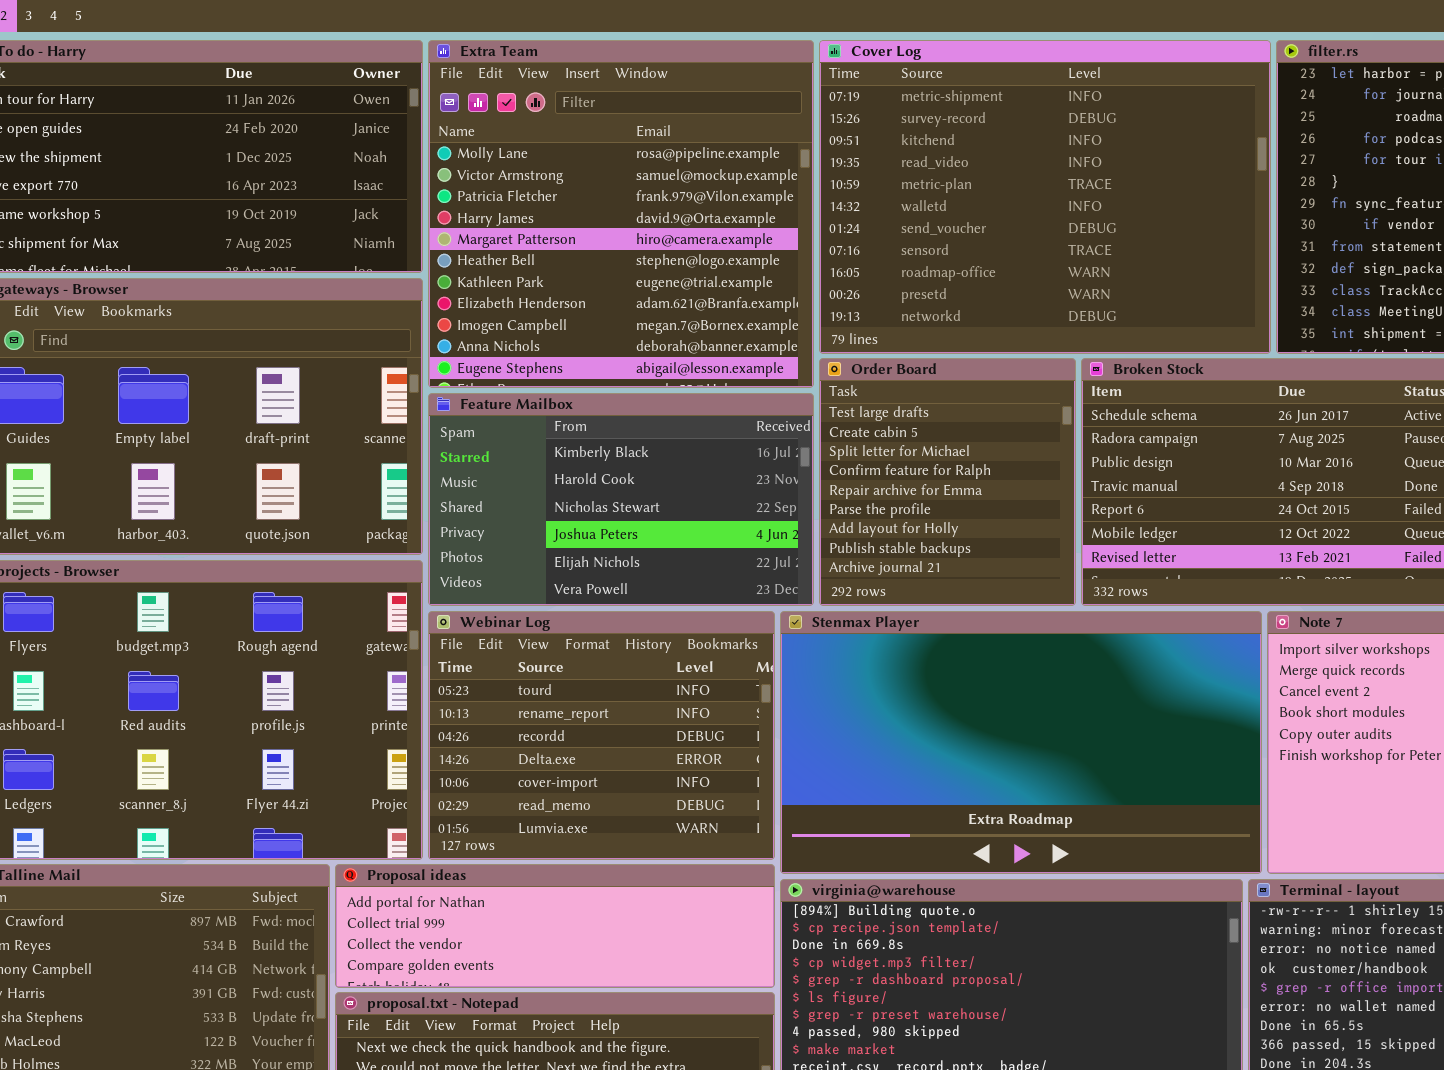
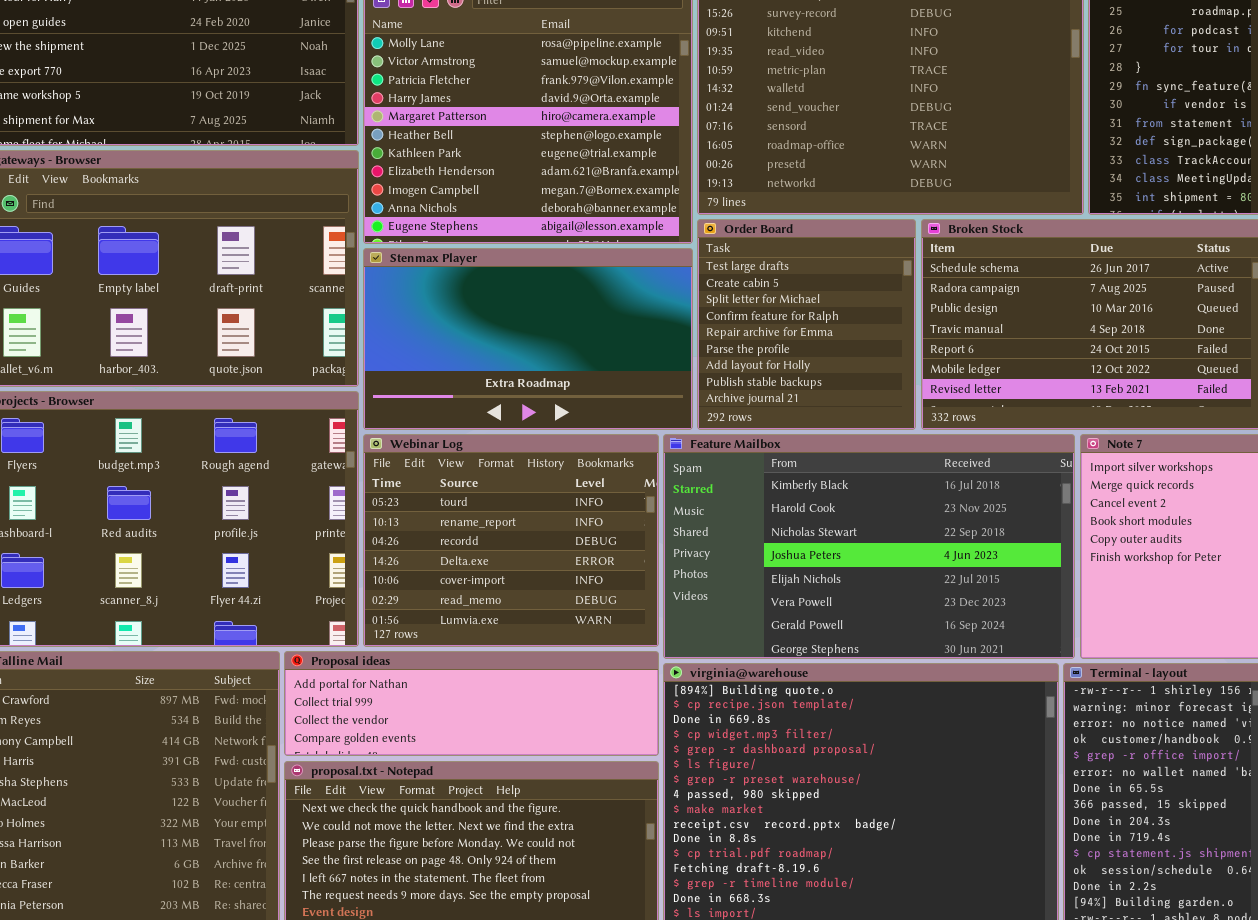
Feature Mailbox: [428,393,814,606] -> [663,434,1075,659], moved, resized
Stenmax Player: [780,611,1262,874] -> [363,248,693,430], moved, resized

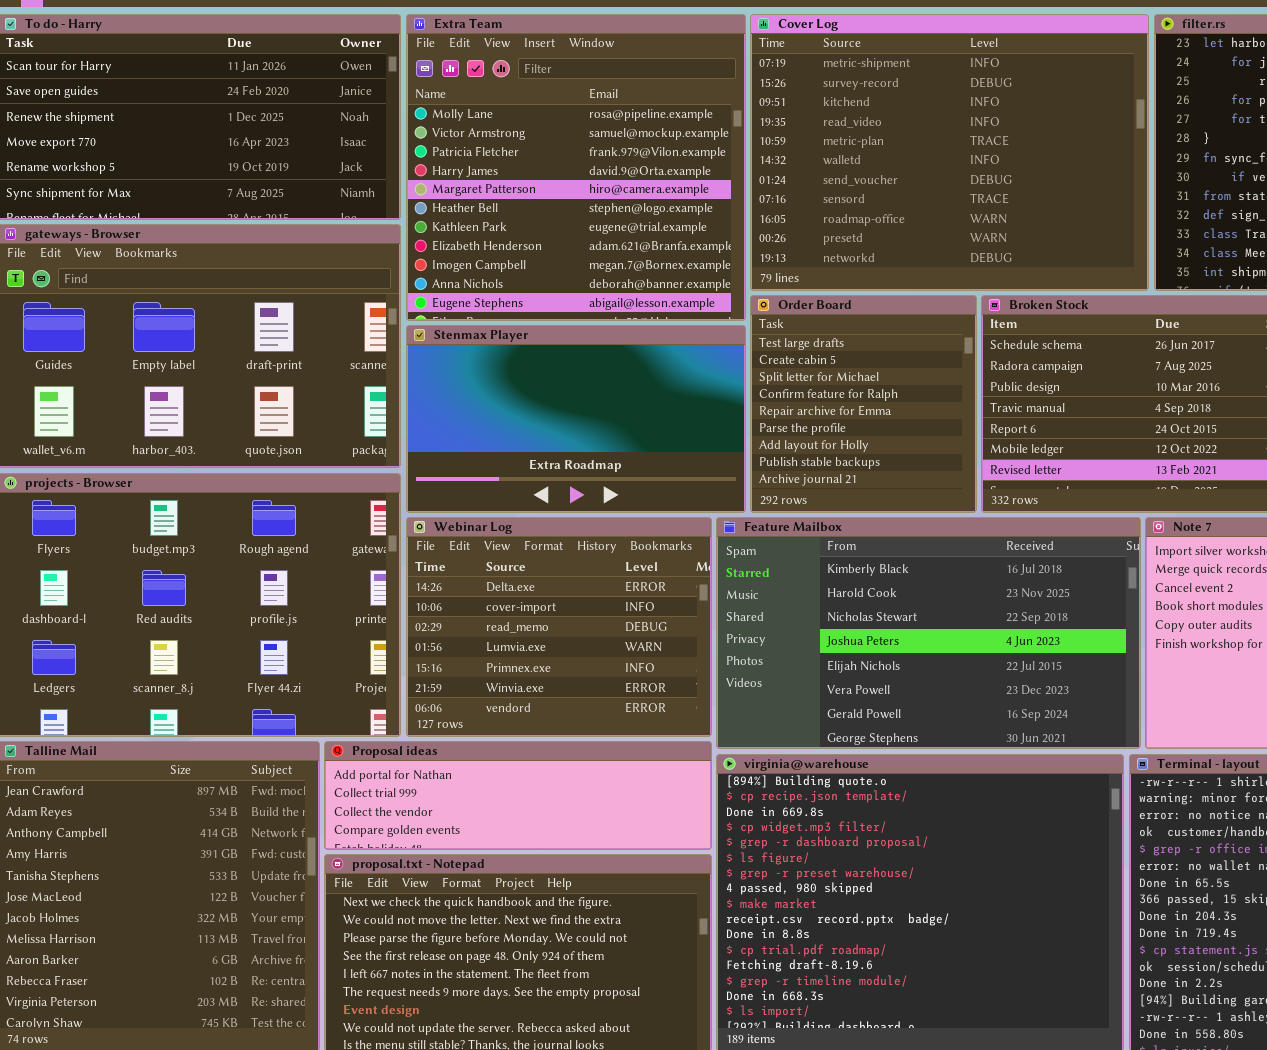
Webinar Log: [363,434,659,647] -> [406,517,712,737], scrolled down 3 rows

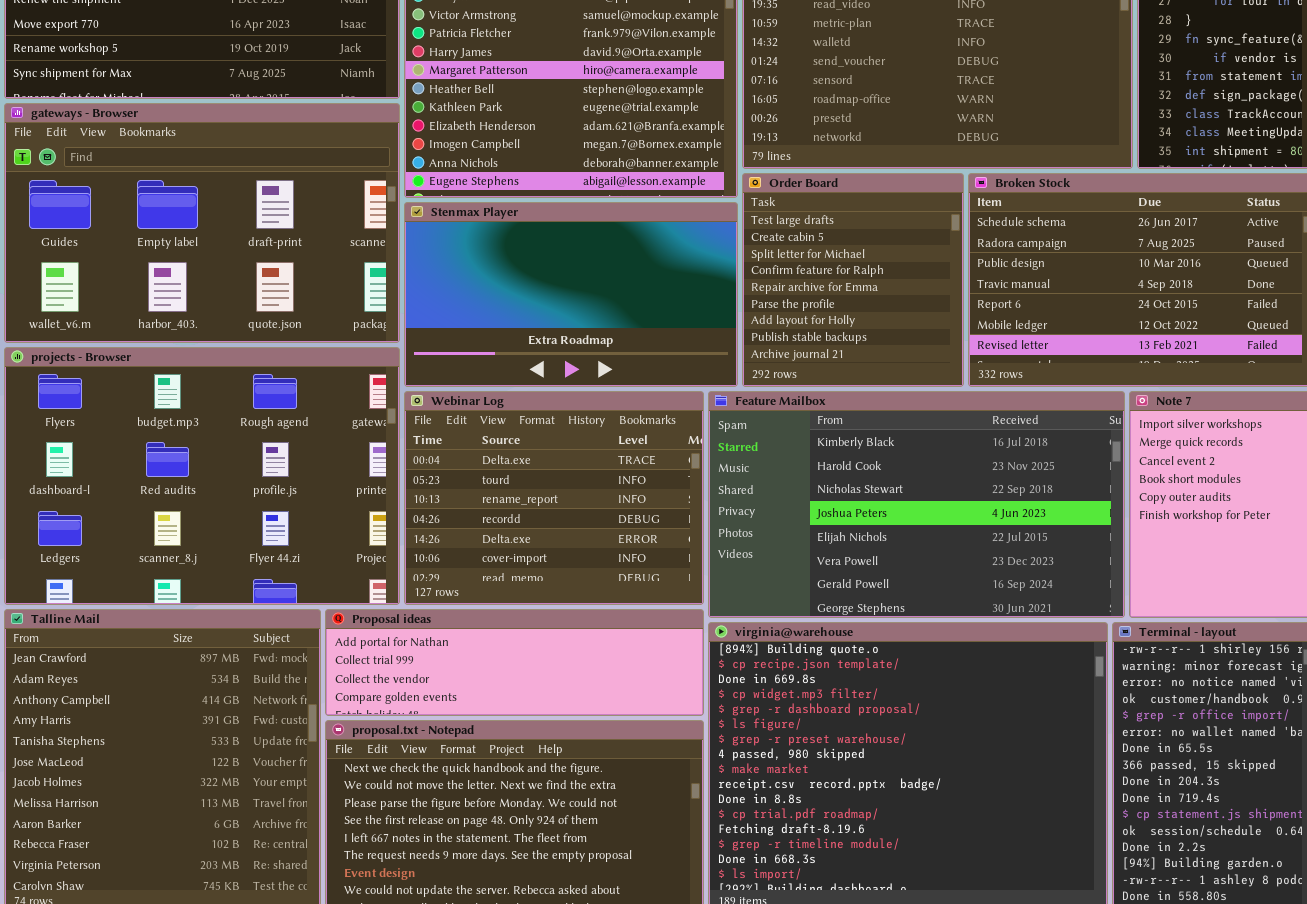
Webinar Log: [406,517,712,737] -> [404,391,704,605], scrolled up 4 rows

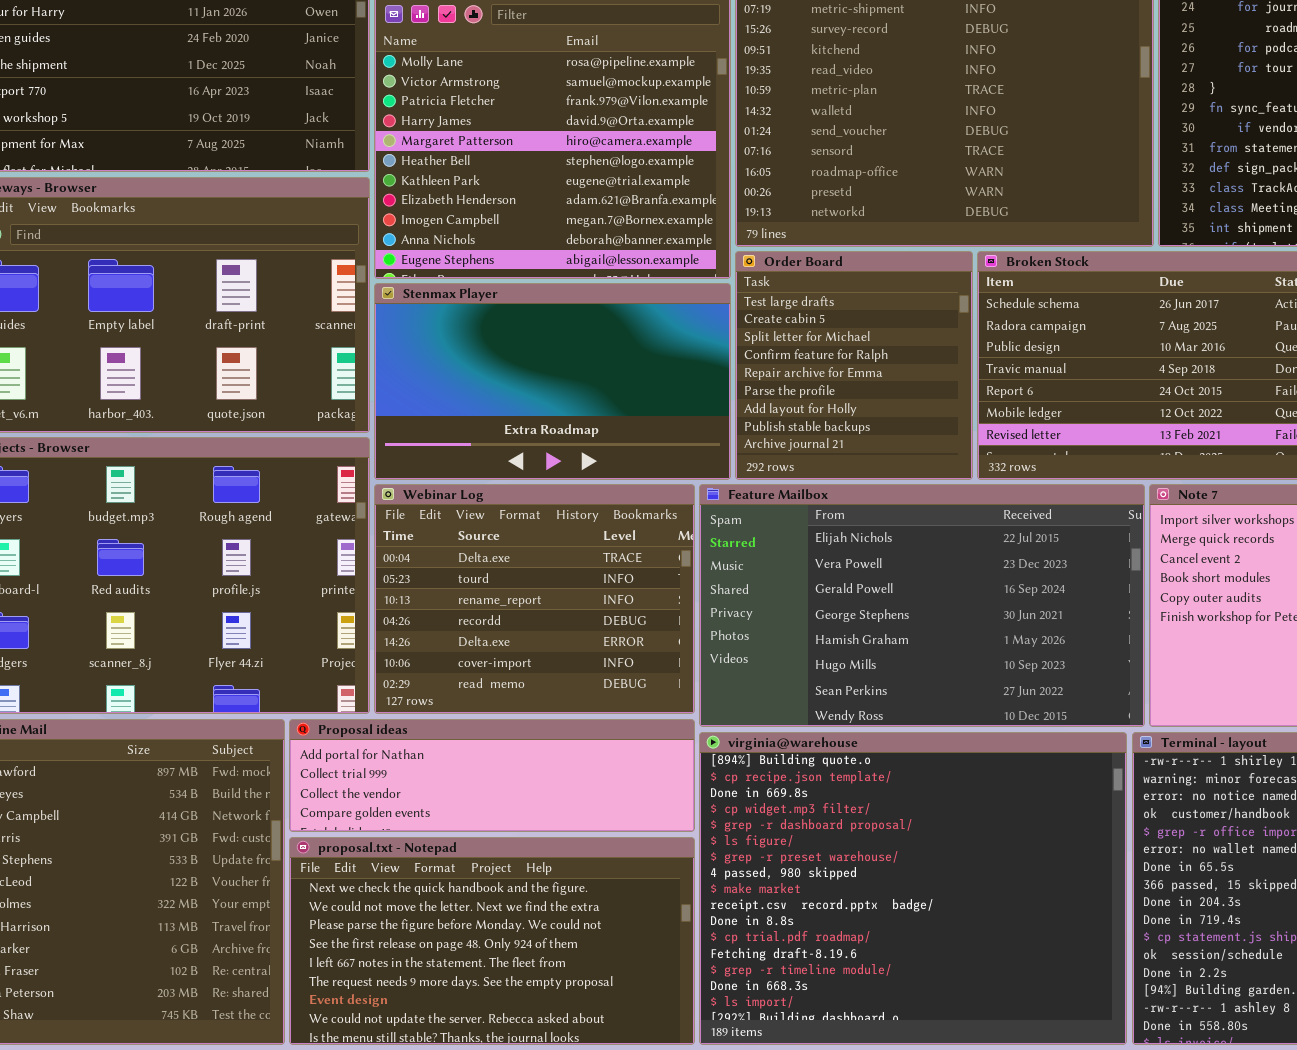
Feature Mailbox: [708,391,1125,618] -> [699,484,1145,727], scrolled down 4 rows

